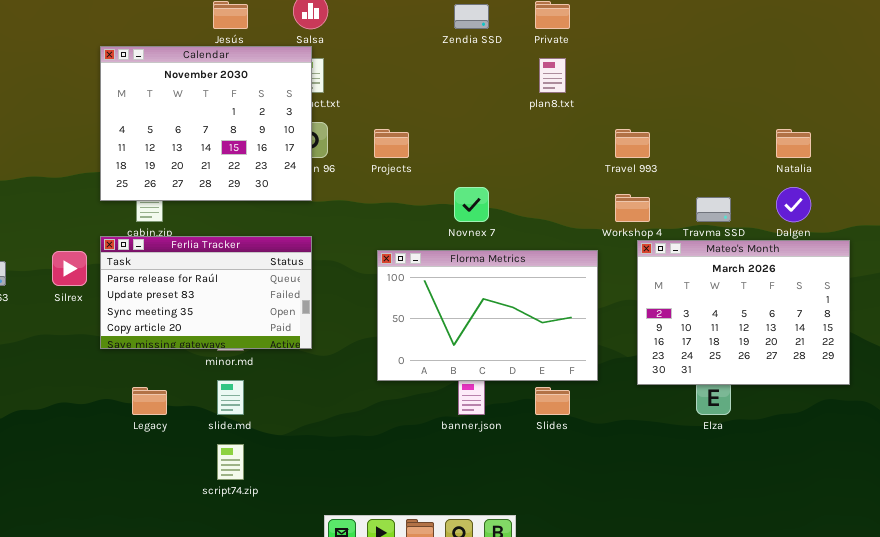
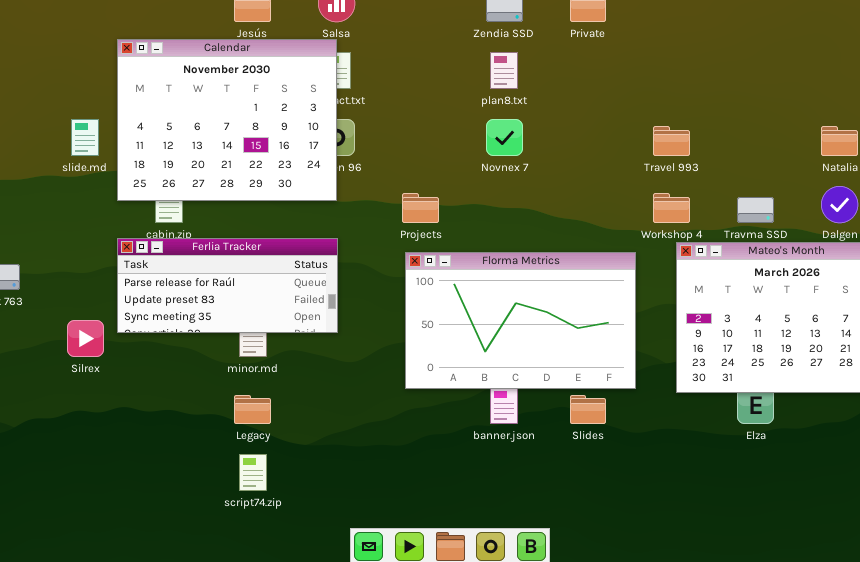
plan8.txt: [539,58,566,93] -> [490,52,518,89], moved
Projects: [374,129,409,158] -> [402,193,439,223], moved
Novnex 7: [454,187,489,222] -> [486,119,523,156], moved
Ferlia Tracker: [100,236,312,349] -> [117,238,338,333], resized
Silrex: [52,251,87,286] -> [67,320,104,357], moved
slide.md: [217,380,244,415] -> [71,119,99,156], moved
Legacy: [132,387,167,415] -> [234,395,271,424], moved

